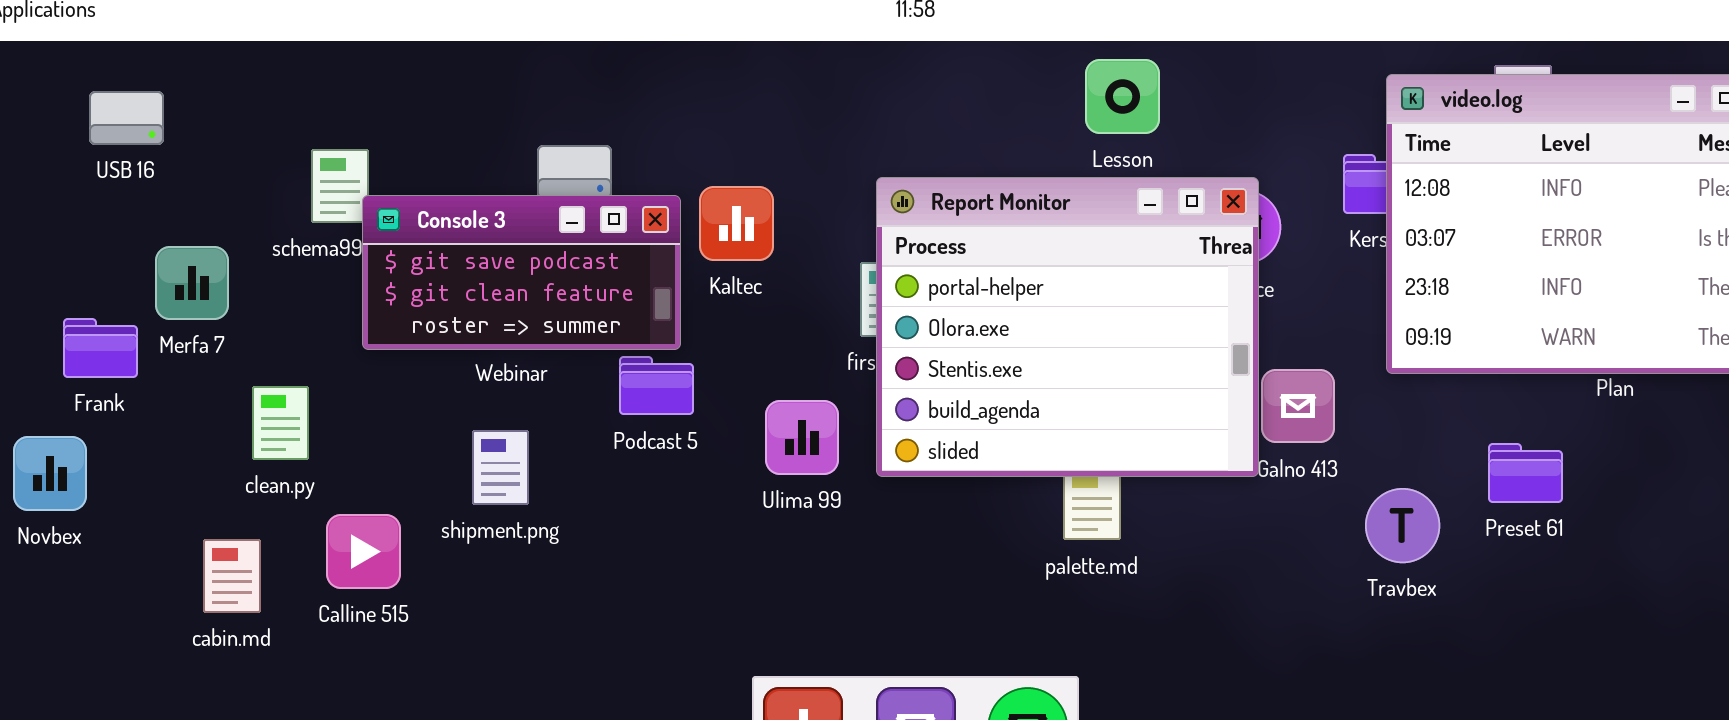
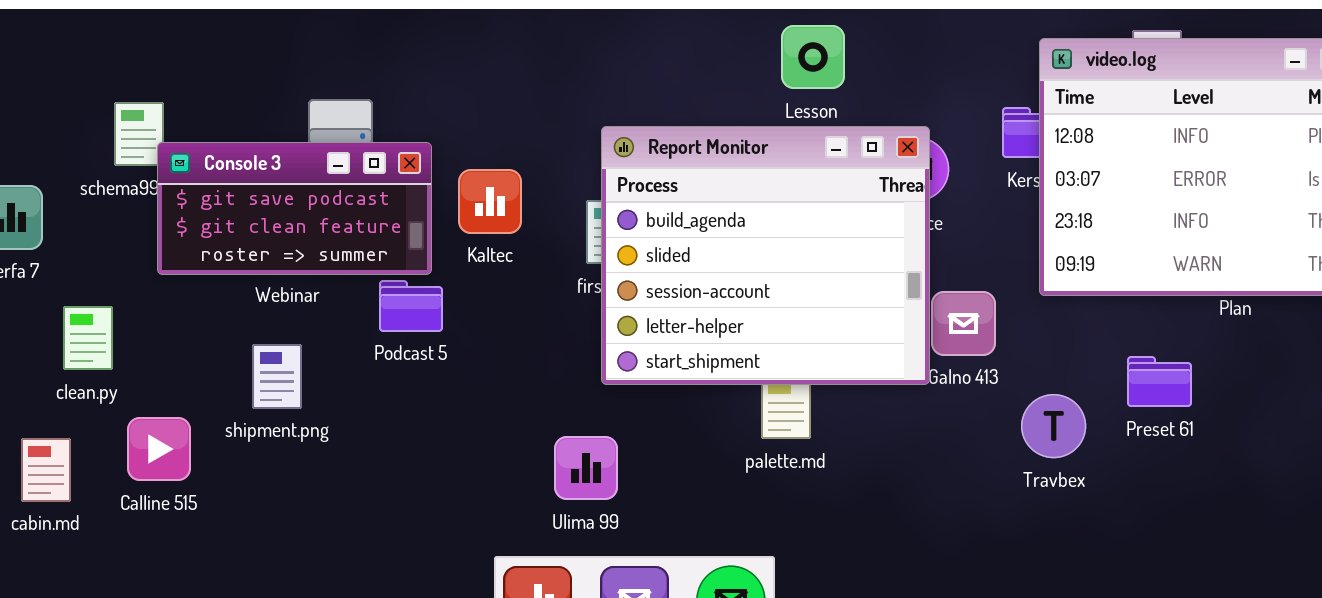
Report Monitor: [876,177,1259,477] -> [601,126,930,385], scrolled down 3 rows
Kaltec: [699,186,774,261] -> [458,169,522,234], moved
Ulima 99: [765,400,839,475] -> [554,436,618,500], moved

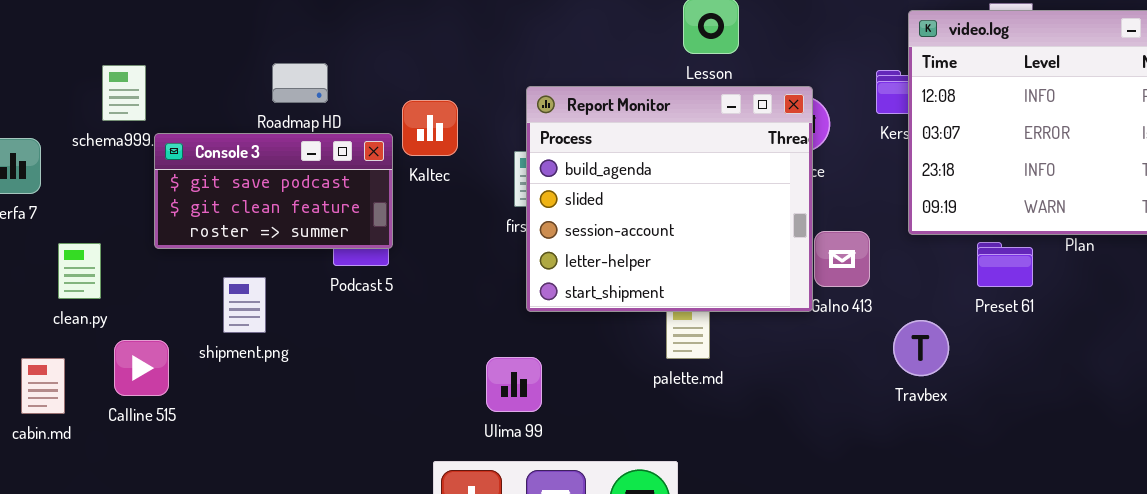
Console 3: [157,142,432,275] -> [154,133,393,249], moved
Kaltec: [458,169,522,234] -> [402,100,458,156], moved
Preset 61: [1127,356,1192,407] -> [977,242,1033,287], moved

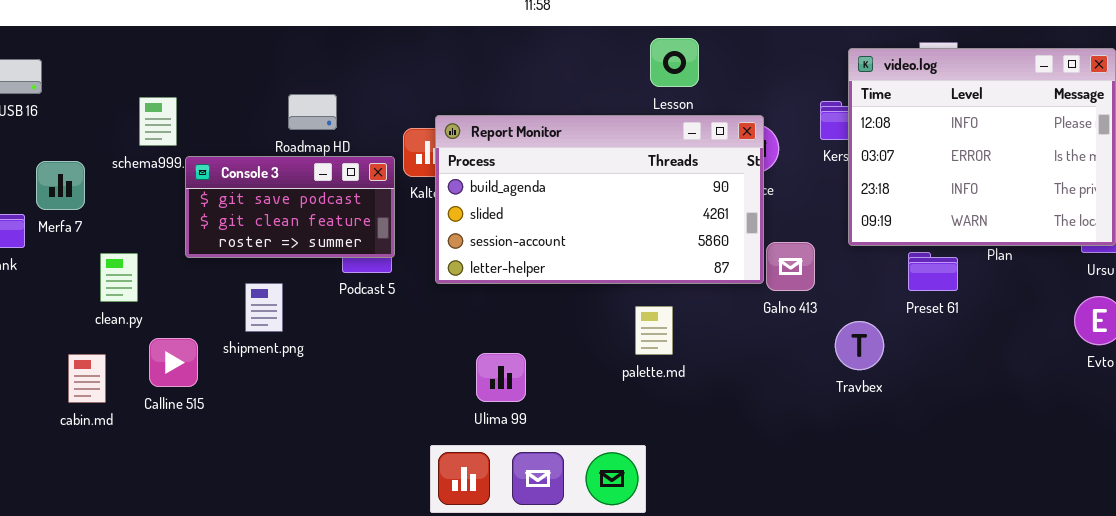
Report Monitor: [526,86,813,312] -> [435,115,764,284], resized

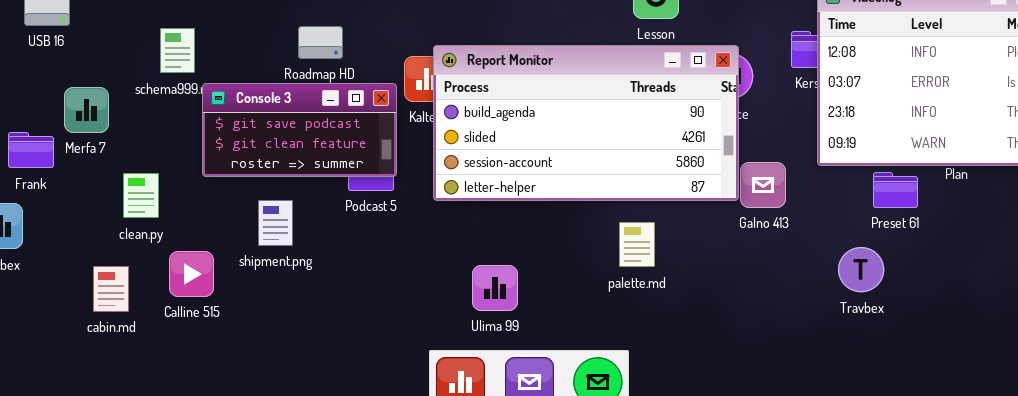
Travbex: [835,321,884,370] -> [838,247,884,292], moved

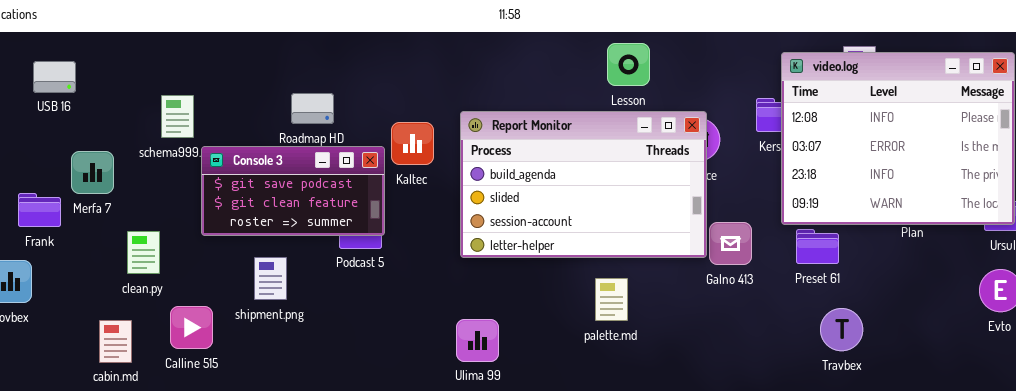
Report Monitor: [433,45,739,201] -> [460,111,707,258], resized
Preset 61: [873,172,918,208] -> [796,229,839,264], moved
Travbex: [838,247,884,292] -> [820,308,863,351], moved

